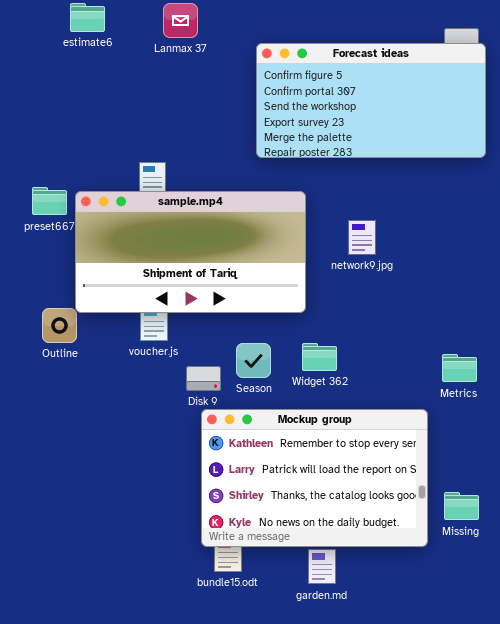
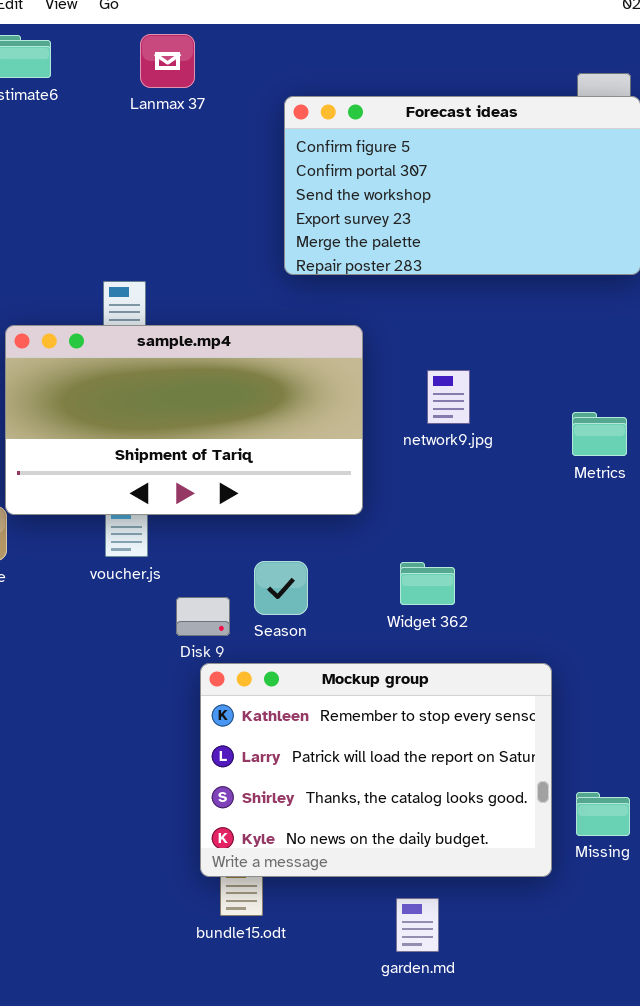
Widget 362: [302,343,337,371] -> [400,562,455,605], moved
Metrics: [442,354,477,382] -> [572,412,627,456], moved
garden.md: [308,549,336,584] -> [396,898,439,952], moved

